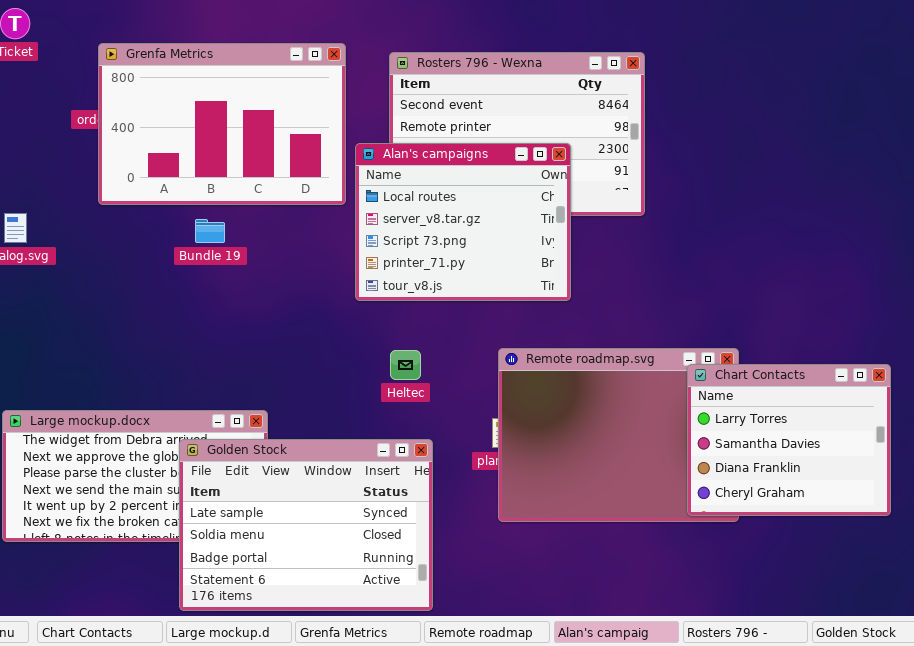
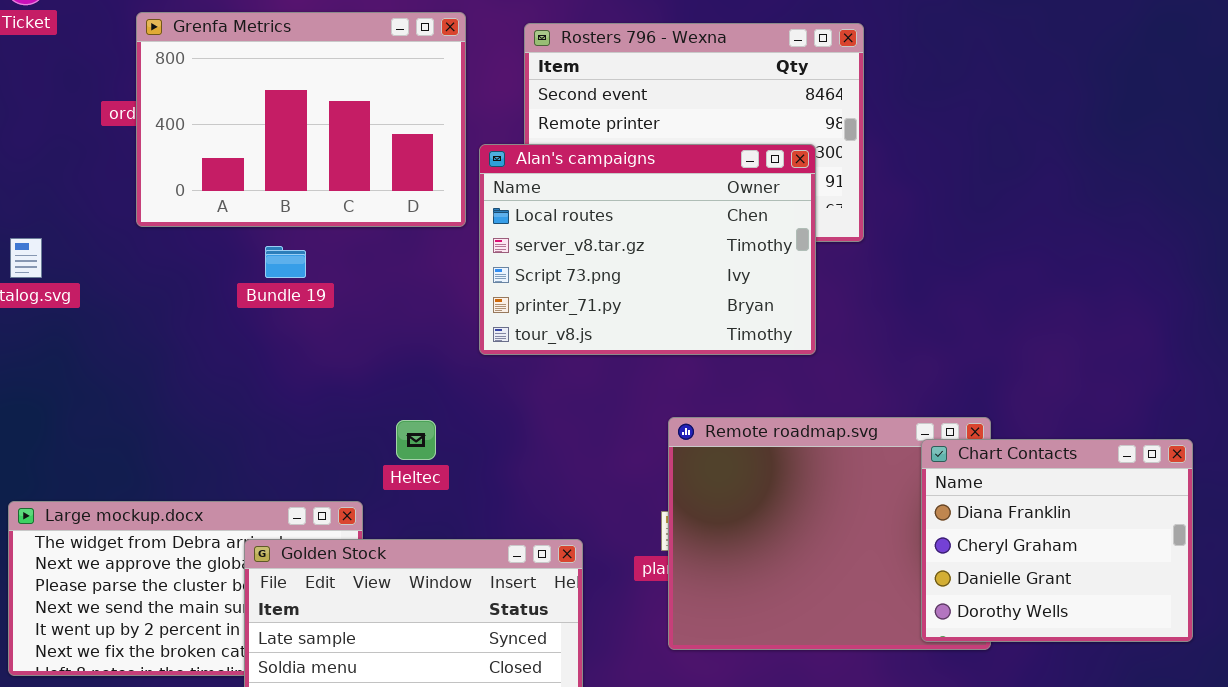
Alan's campaigns: [355,143,571,301] -> [479,144,816,355], resized
Heltec: [390,350,421,380] -> [396,420,436,460], moved
Chart Contacts: [687,364,891,516] -> [921,439,1193,642], scrolled down 2 rows

